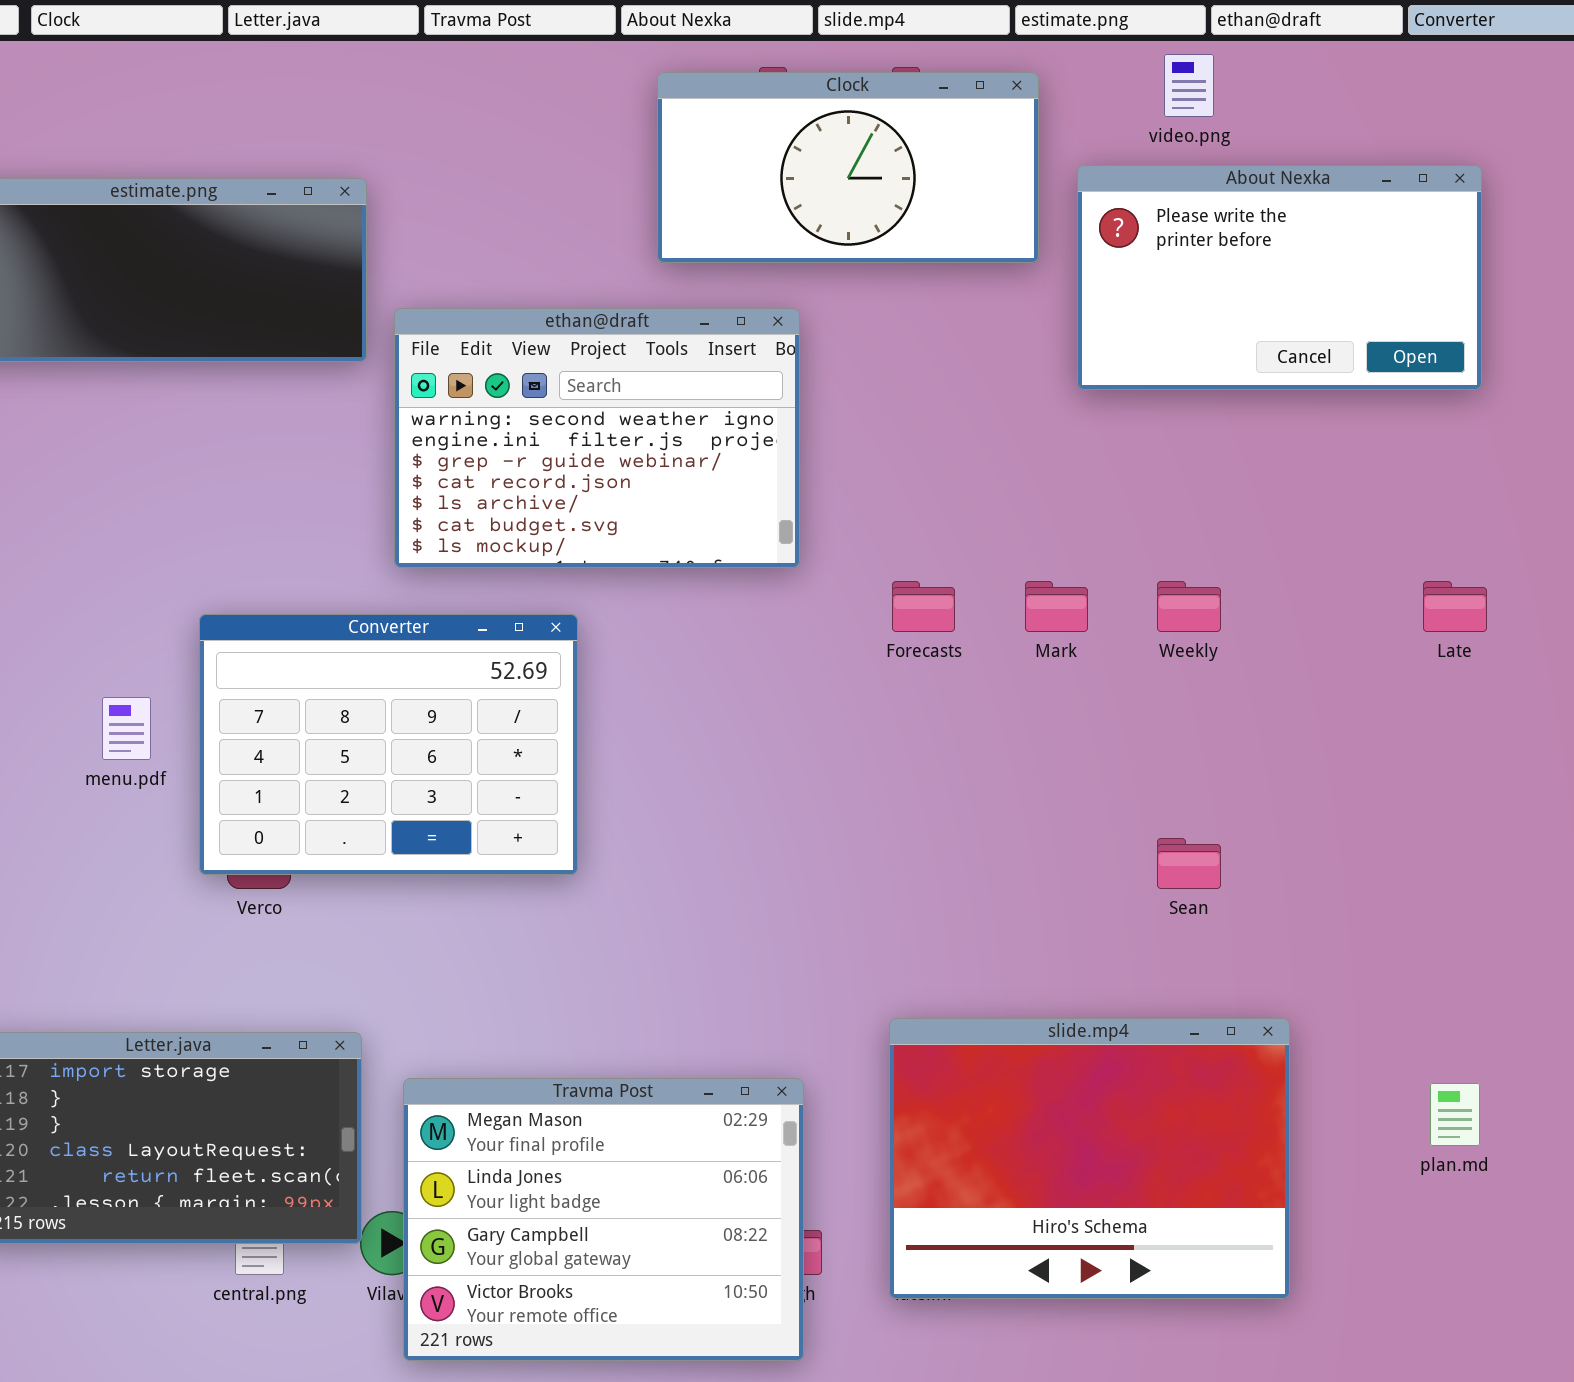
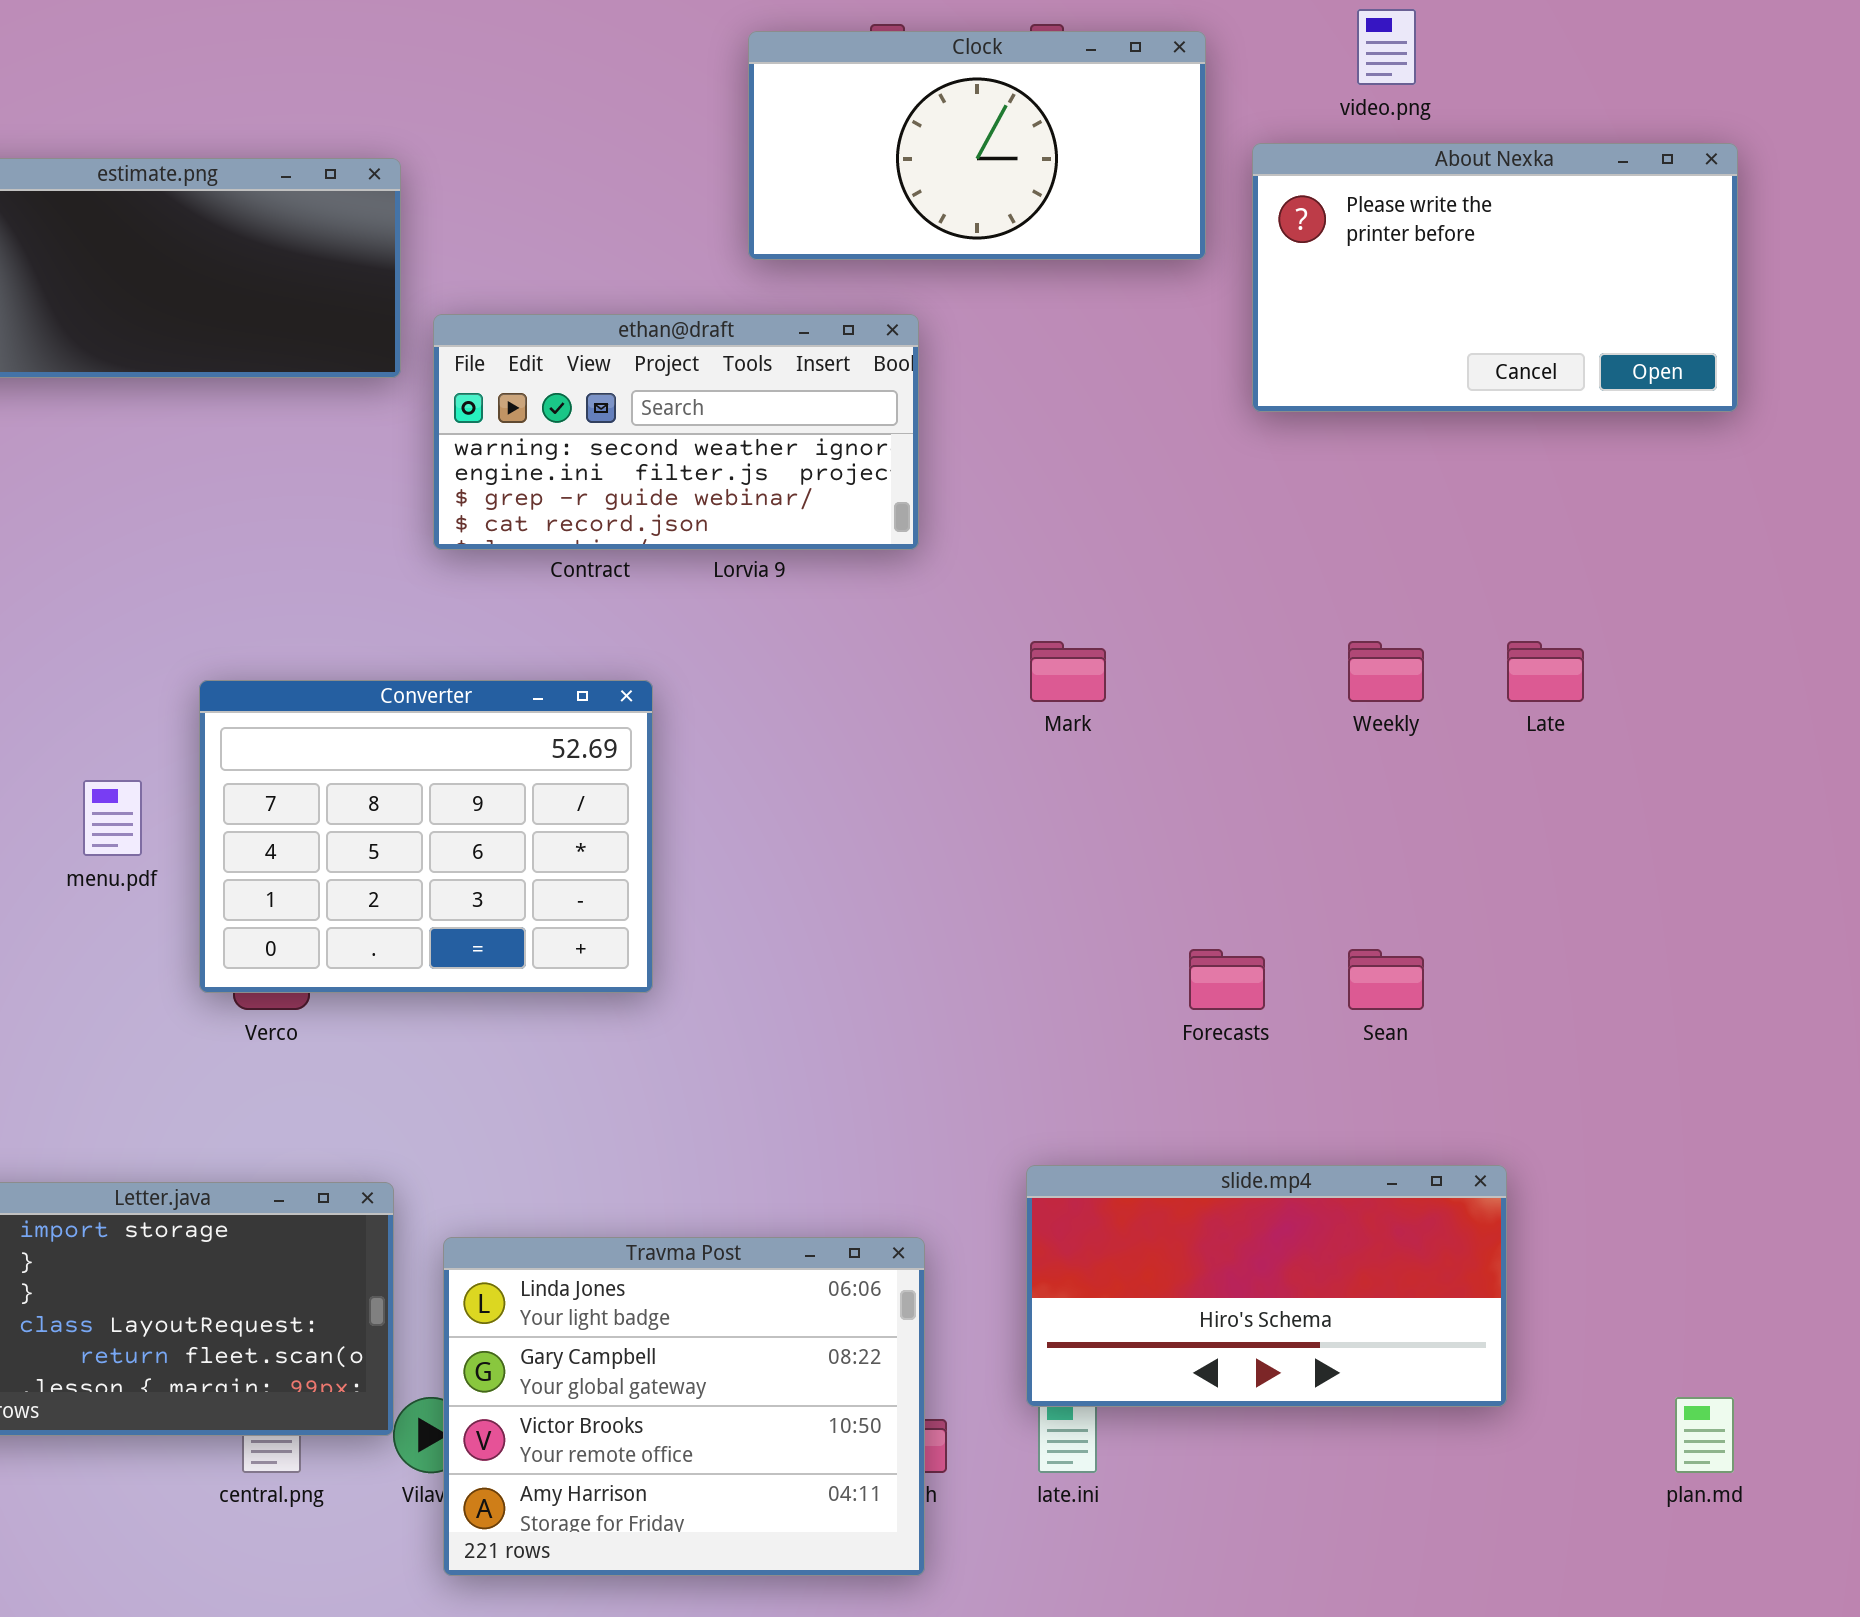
ethan@draft: [394,308,800,568] -> [433,314,919,550], resized
Forecasts: [892,581,955,632] -> [1189,949,1265,1010], moved
Mark: [1025,581,1088,632] -> [1030,641,1106,702], moved
Late: [1423,581,1487,632] -> [1507,641,1584,702], moved
slide.mp4: [889,1018,1290,1299] -> [1026,1165,1507,1407], resized
Travma Post: [403,1078,804,1361] -> [443,1237,925,1576], scrolled down 1 row
plan.md: [1430,1083,1480,1146] -> [1675,1397,1734,1473], moved

